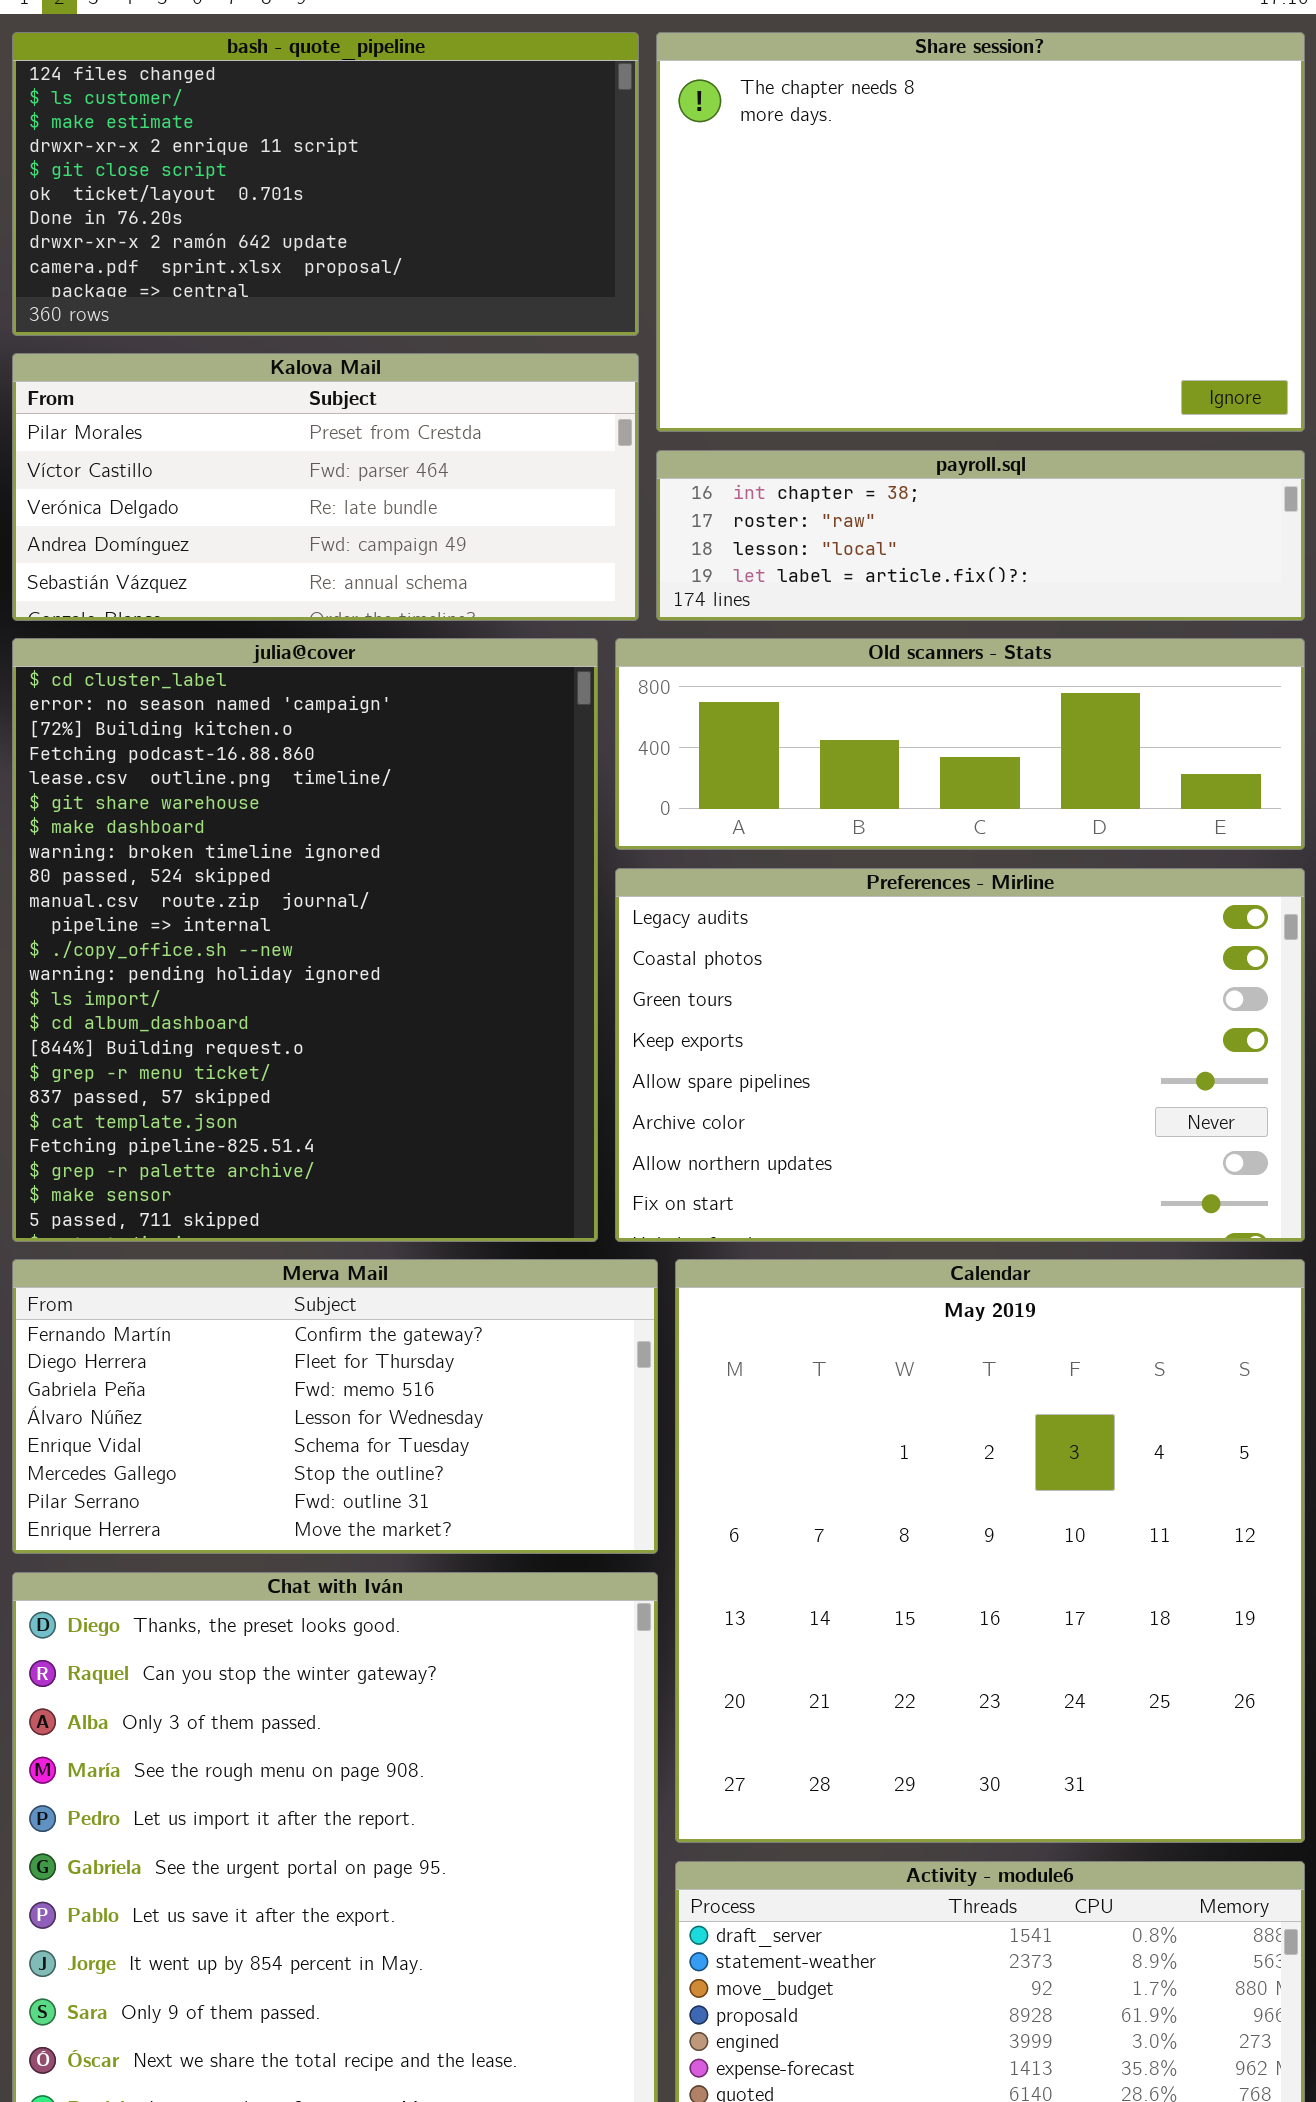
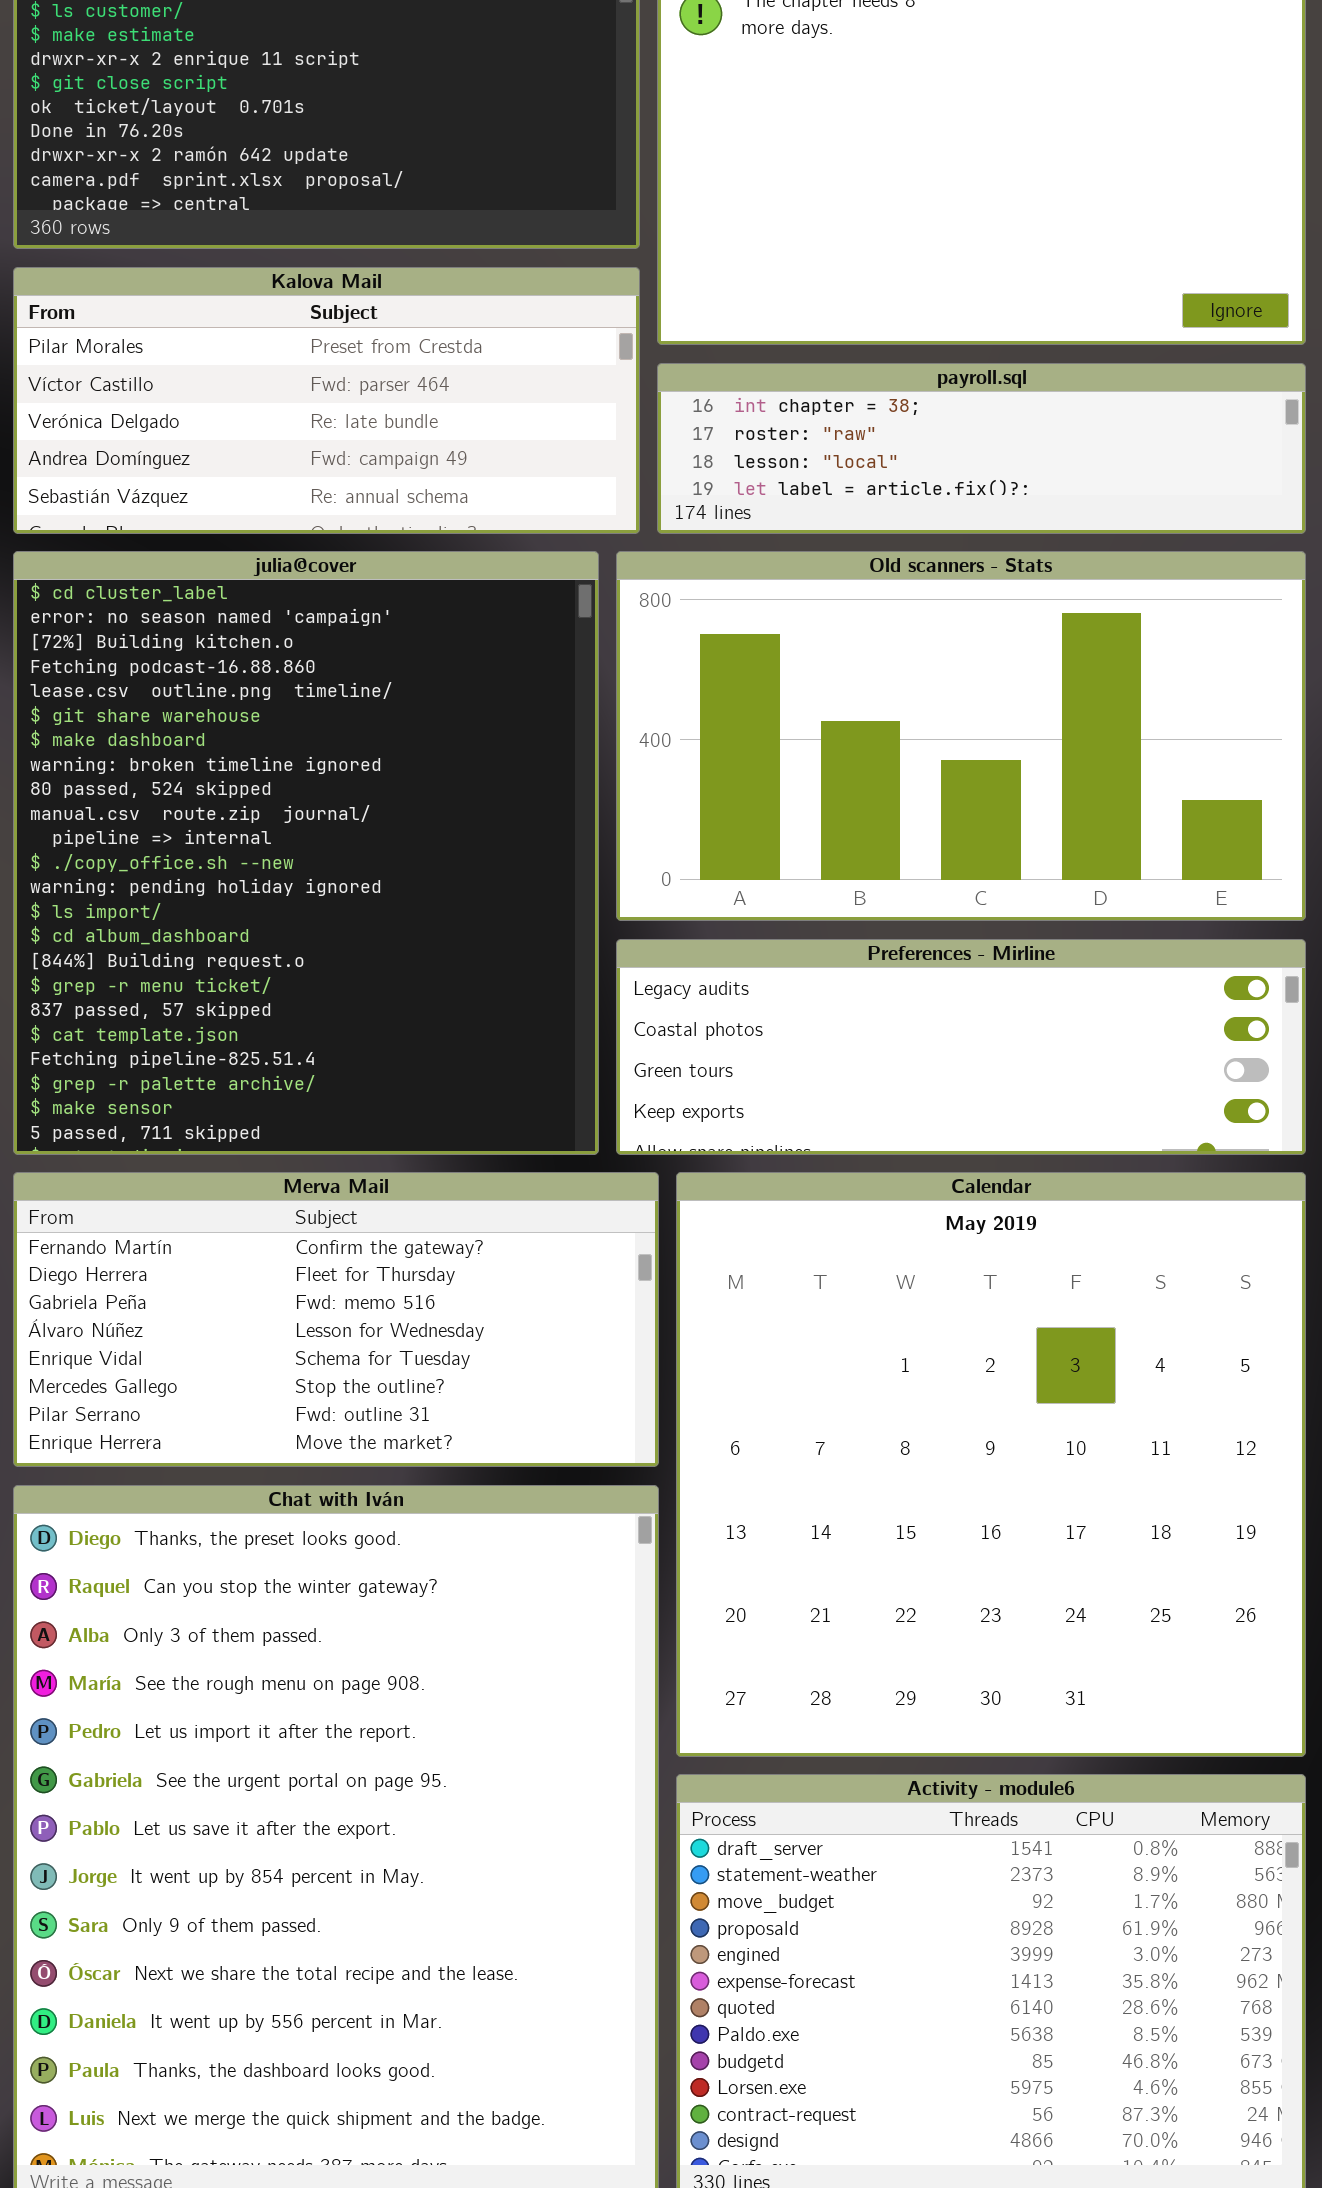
Old scanners - Stats: [615,638,1305,850] -> [616,551,1306,921], resized
Preferences - Mirline: [615,868,1305,1242] -> [616,939,1306,1155], resized

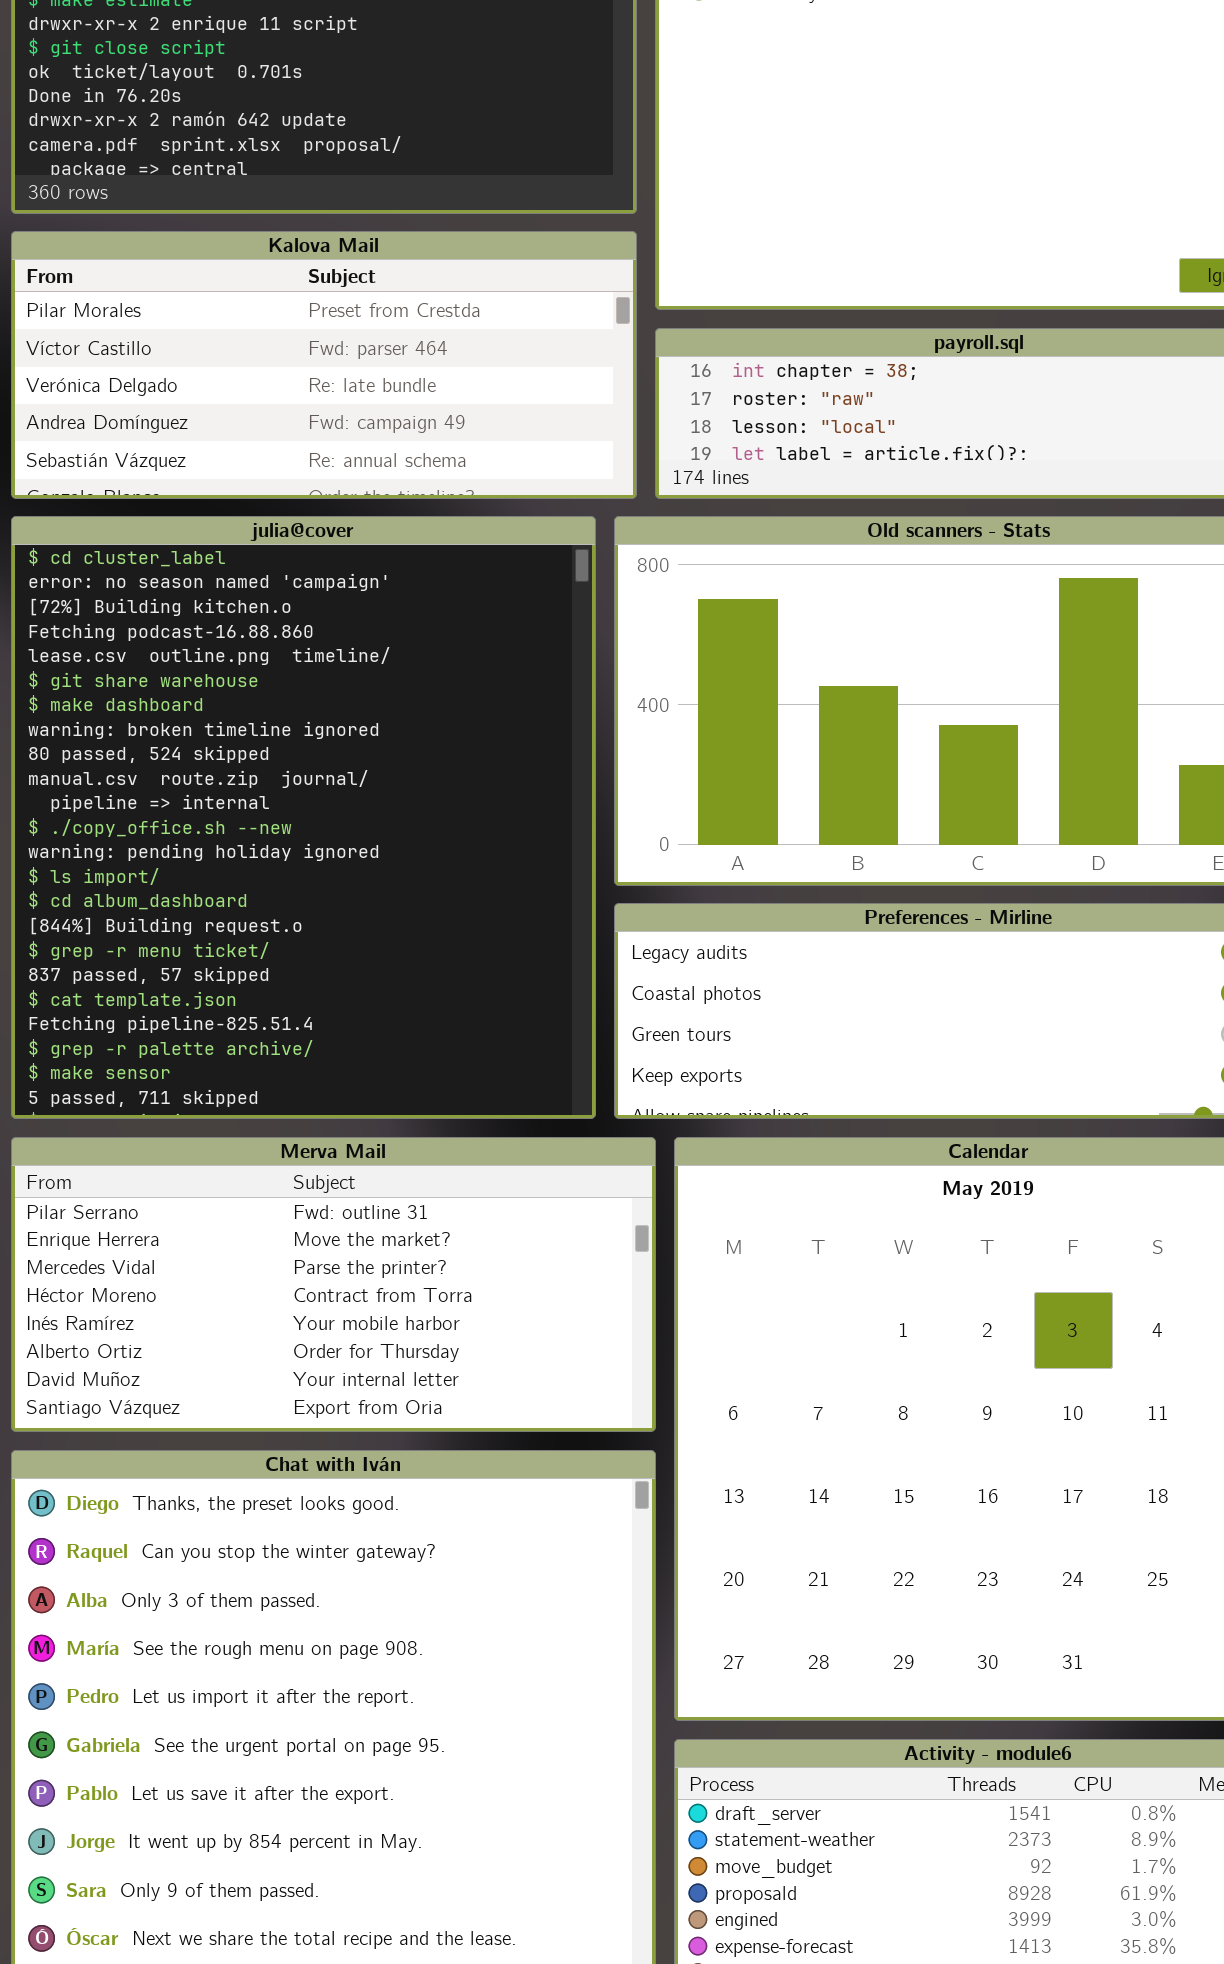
Merva Mail: [13,1172,659,1467] -> [11,1137,656,1432], scrolled down 6 rows

